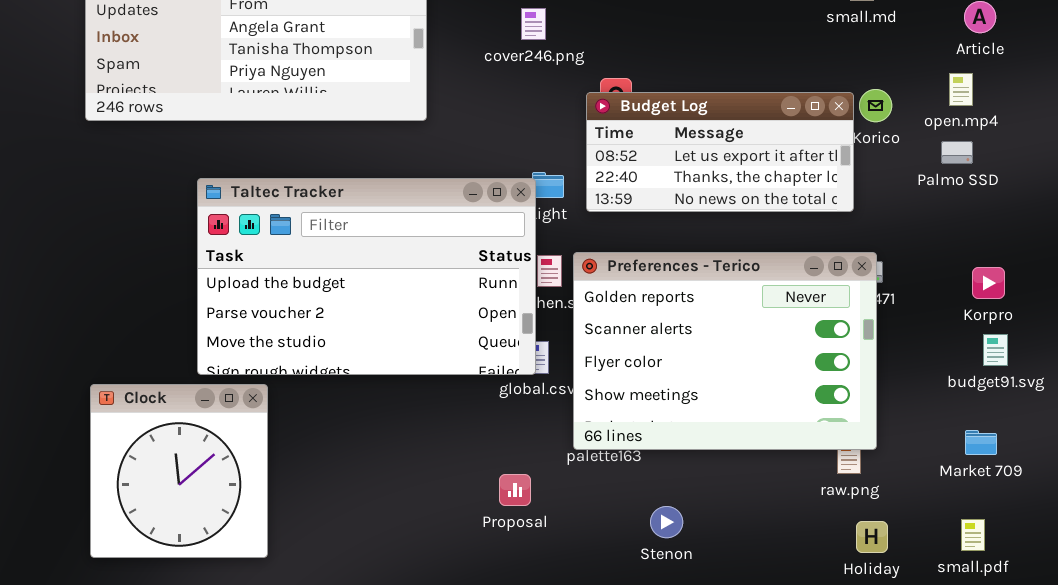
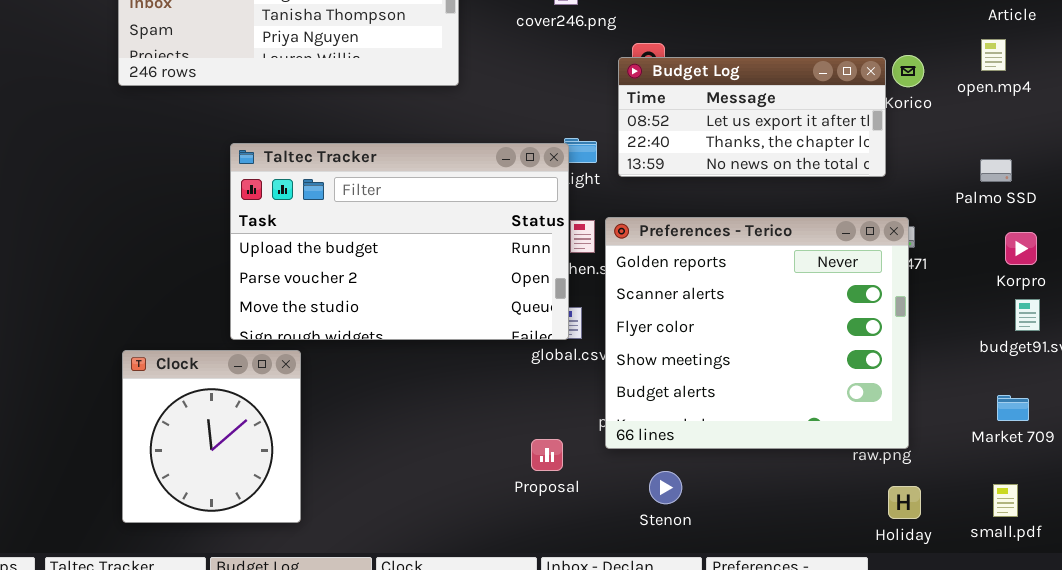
Palmo SSD: [941,141,973,164] -> [980,159,1012,182], moved
Preferences - Terico: [573,252,877,450] -> [605,217,909,449], resized
Stenon: [650,506,683,538] -> [649,471,682,504], moved

